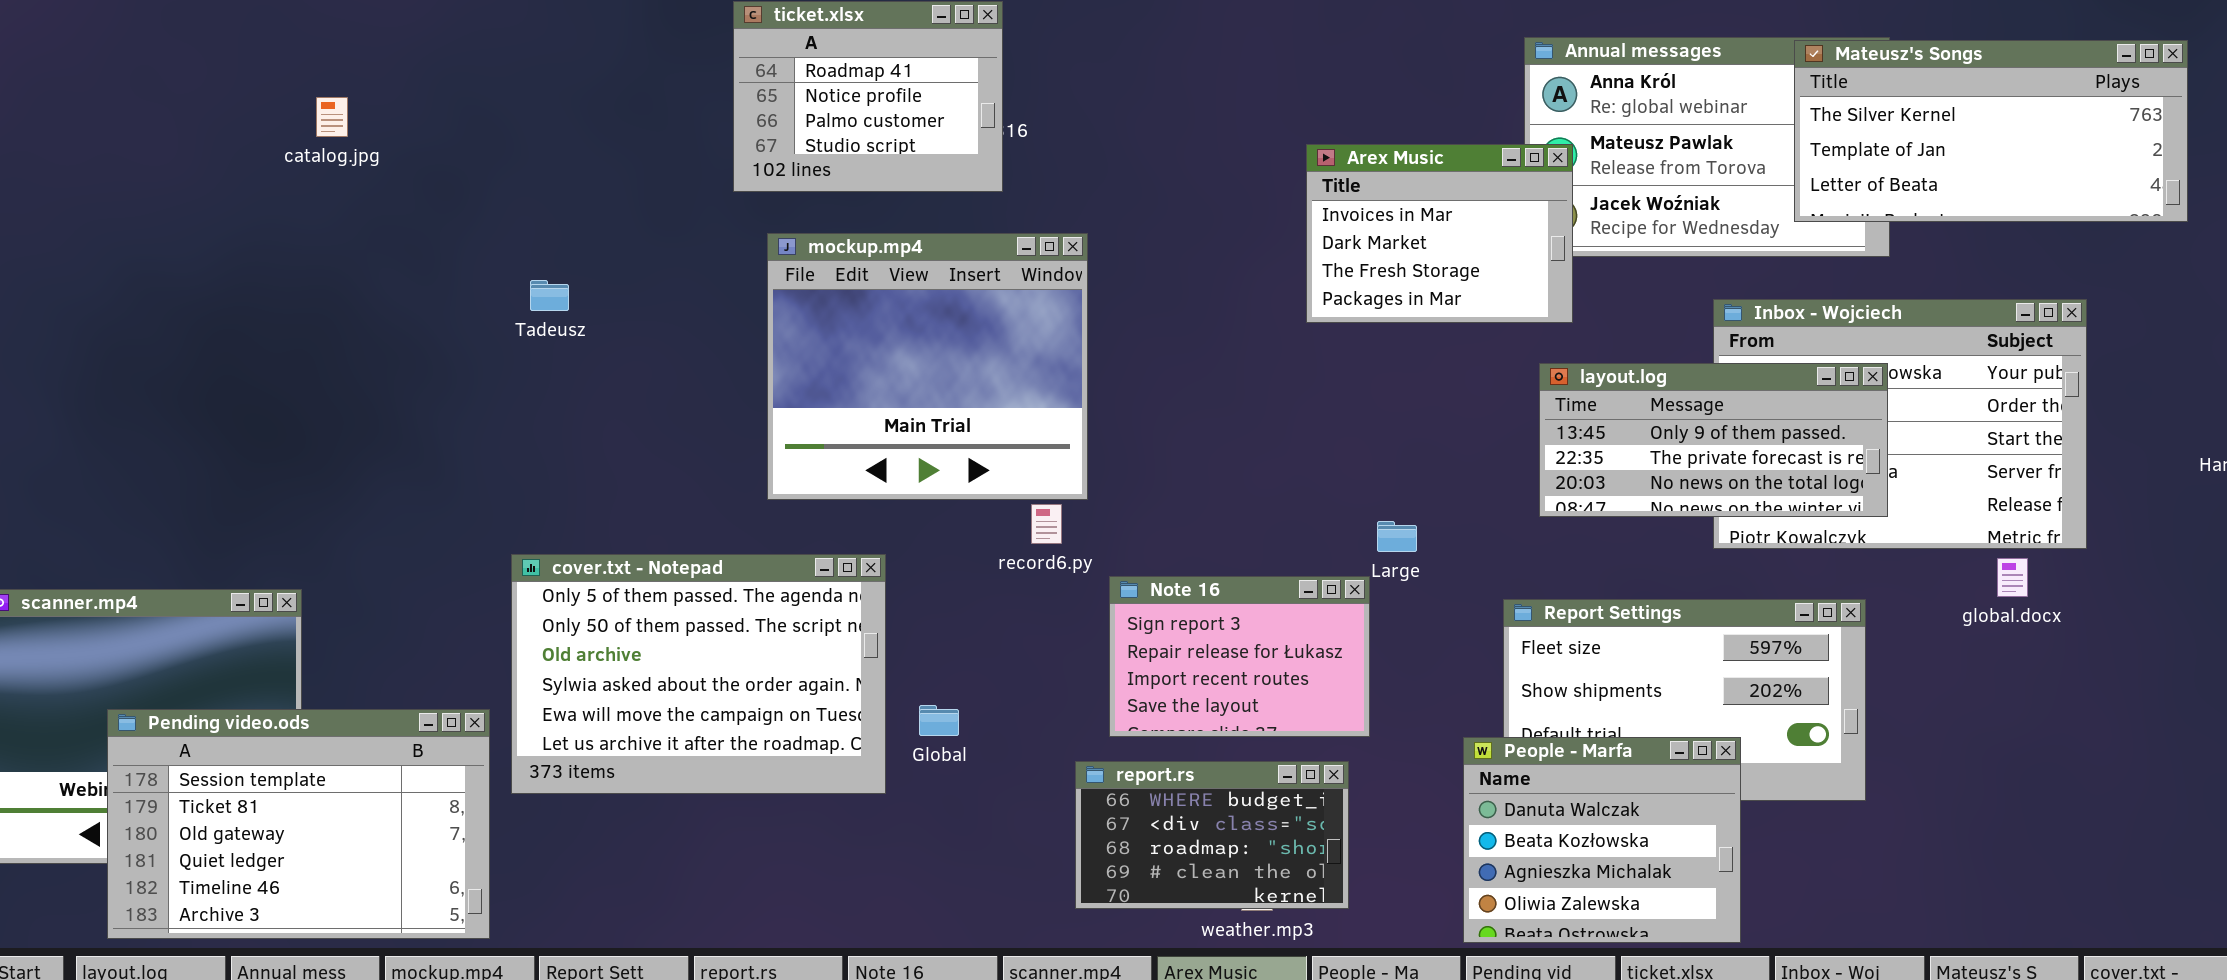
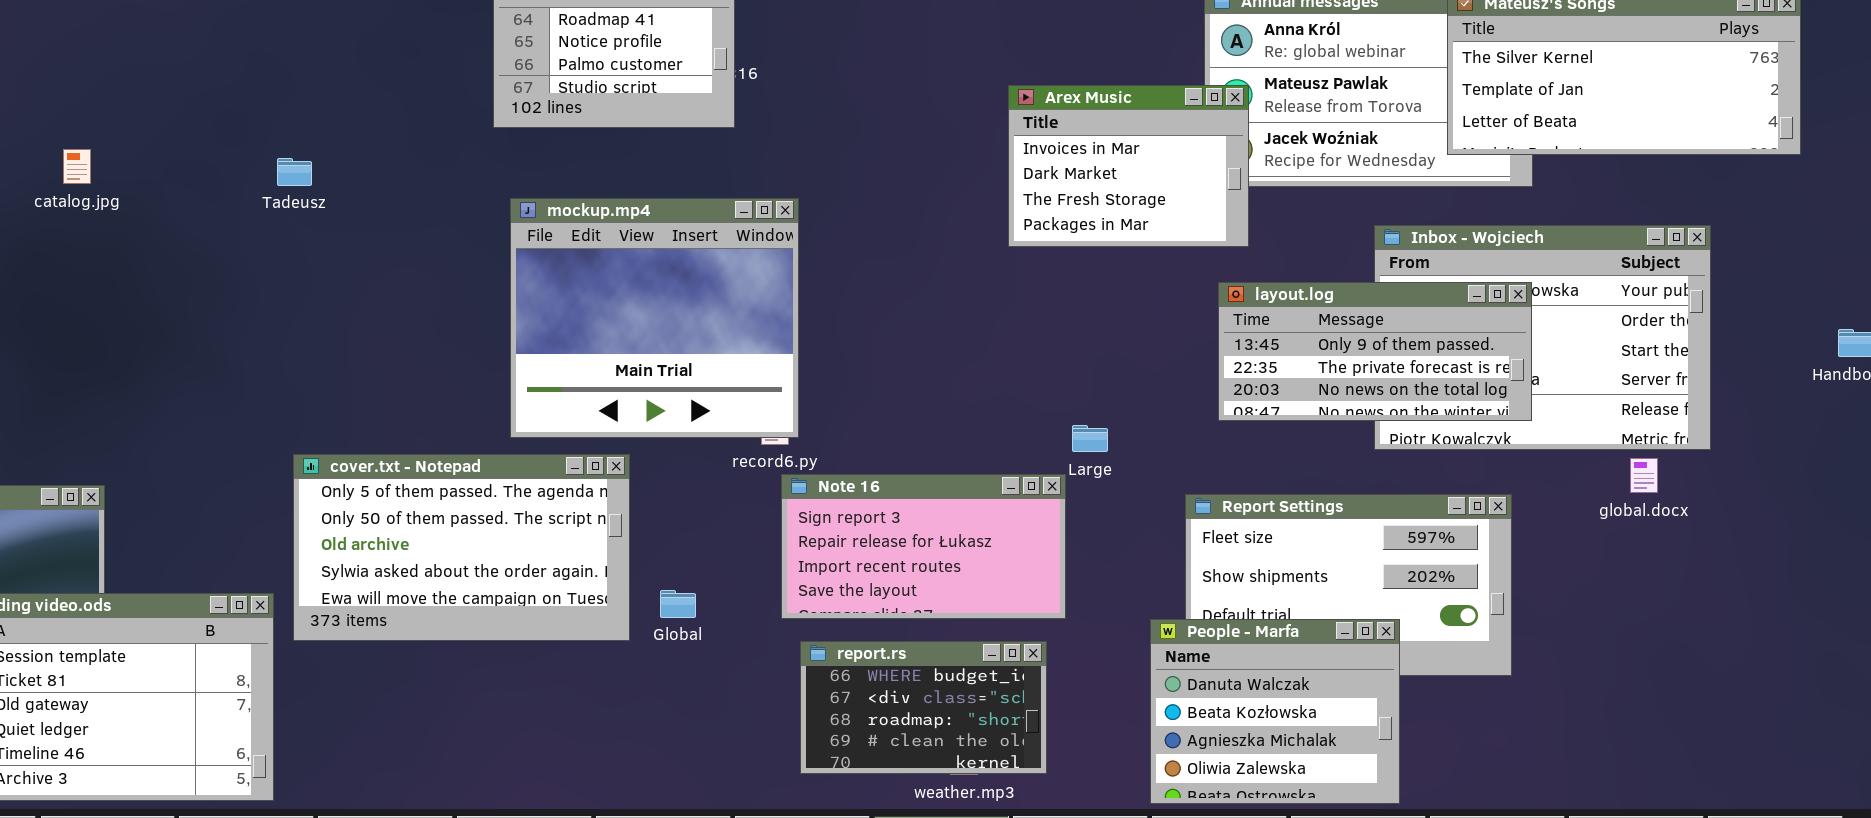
catalog.jpg: [316,97,348,137] -> [63,149,91,184], moved
mockup.mp4: [767,233,1088,500] -> [510,198,799,438], moved
Tadeusz: [530,280,569,311] -> [277,158,312,186], moved
cover.txt - Notepad: [511,554,886,794] -> [293,454,630,641], resized
Note 16: [1109,576,1370,737] -> [781,474,1066,619], resized

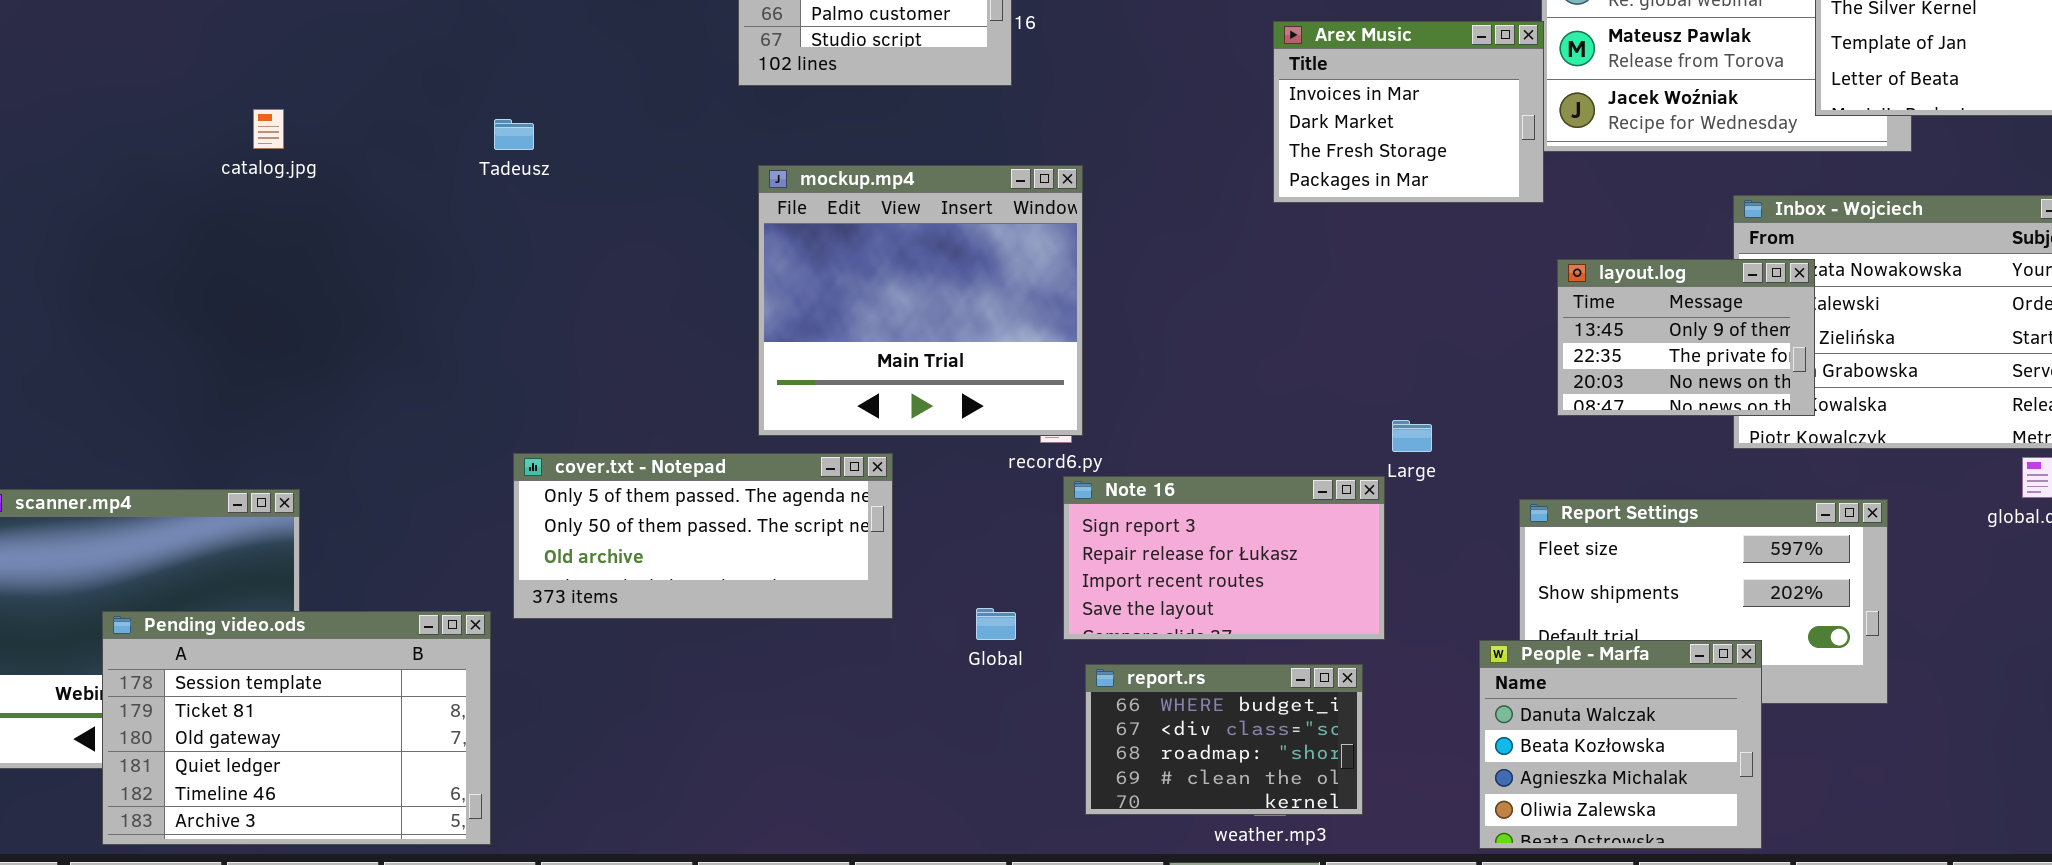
Arex Music: [1008,85,1249,247] -> [1273,21,1544,203], moved
layout.log: [1218,282,1532,421] -> [1557,259,1815,416], resized
cover.txt - Notepad: [293,454,630,641] -> [513,453,893,619], resized
Global: [660,590,696,618] -> [976,608,1016,640], moved

